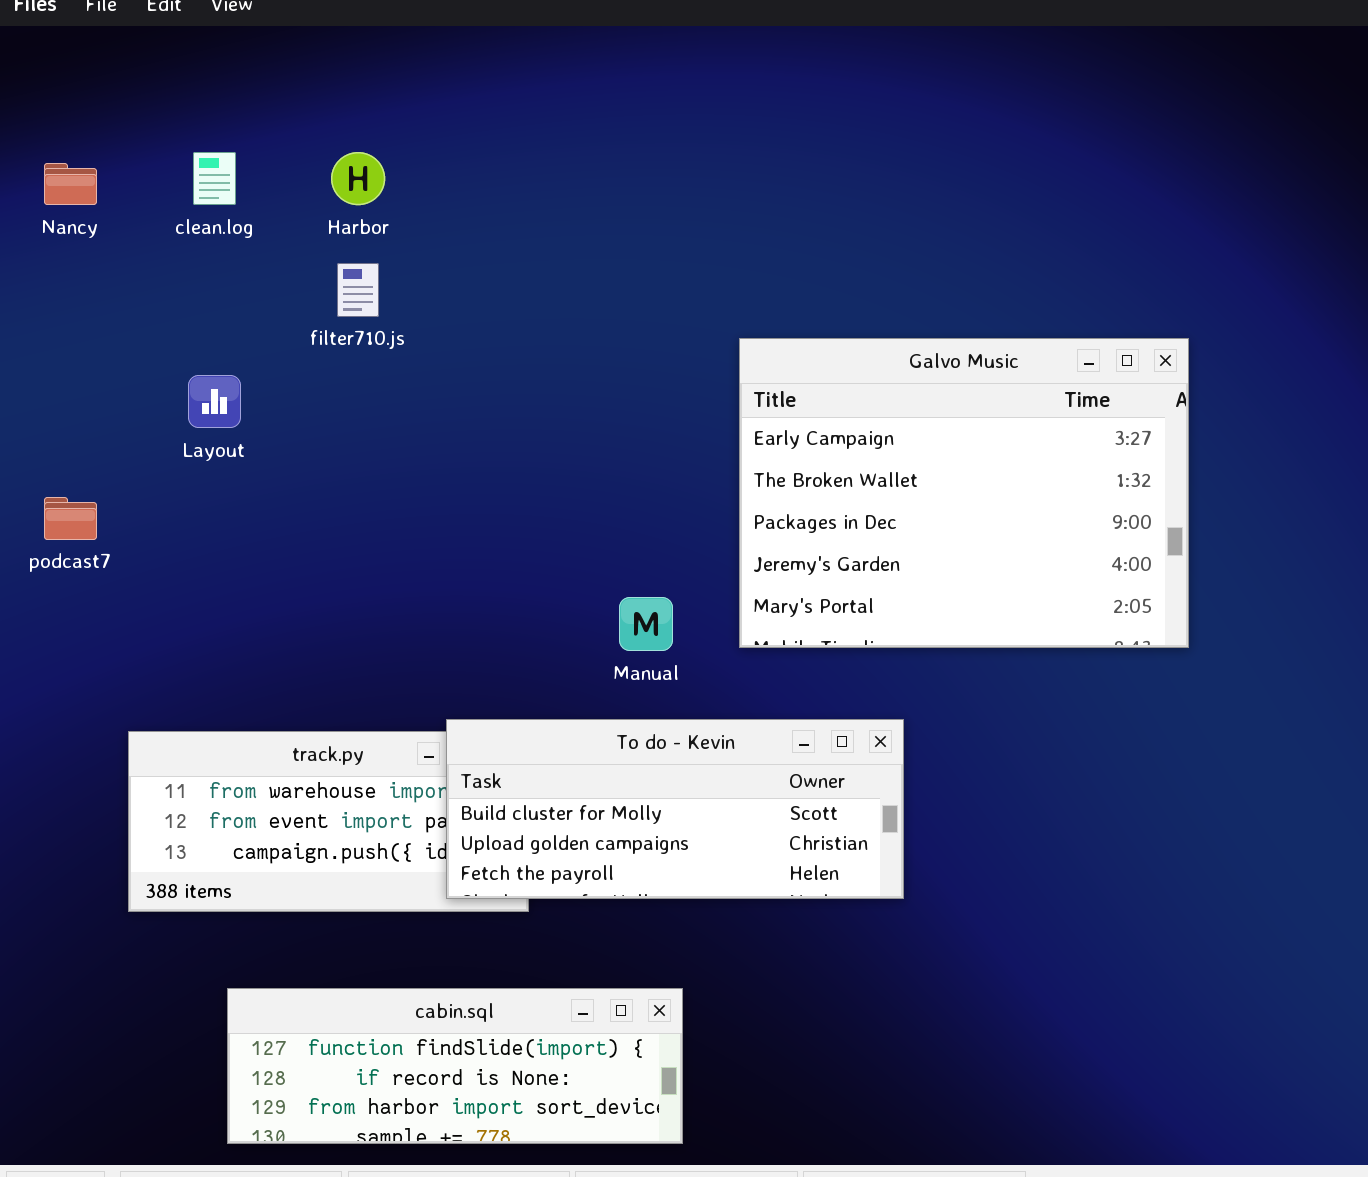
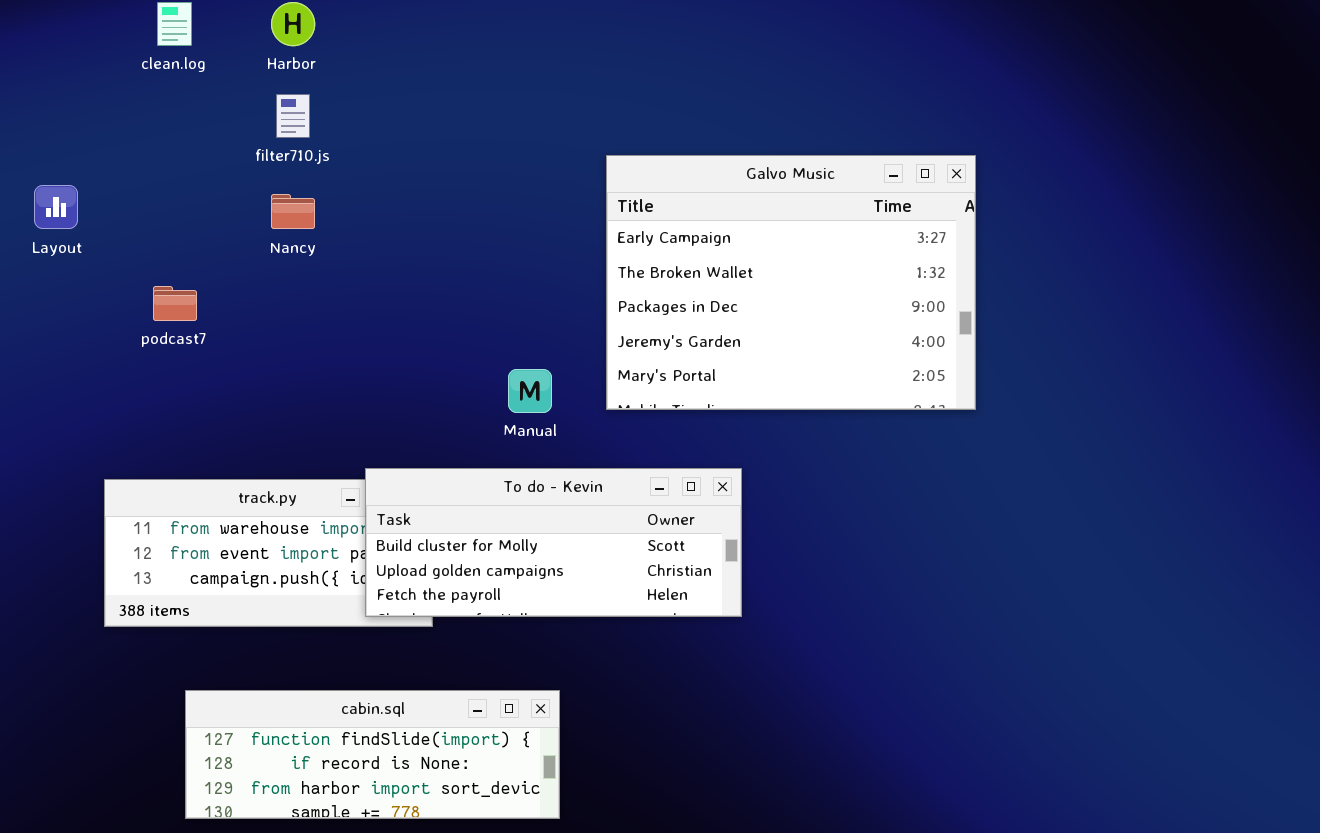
Nancy: [44,163,97,205] -> [271,194,315,229], moved
Layout: [188,375,241,428] -> [34,185,78,229], moved
podcast7: [44,497,97,540] -> [153,286,197,321], moved

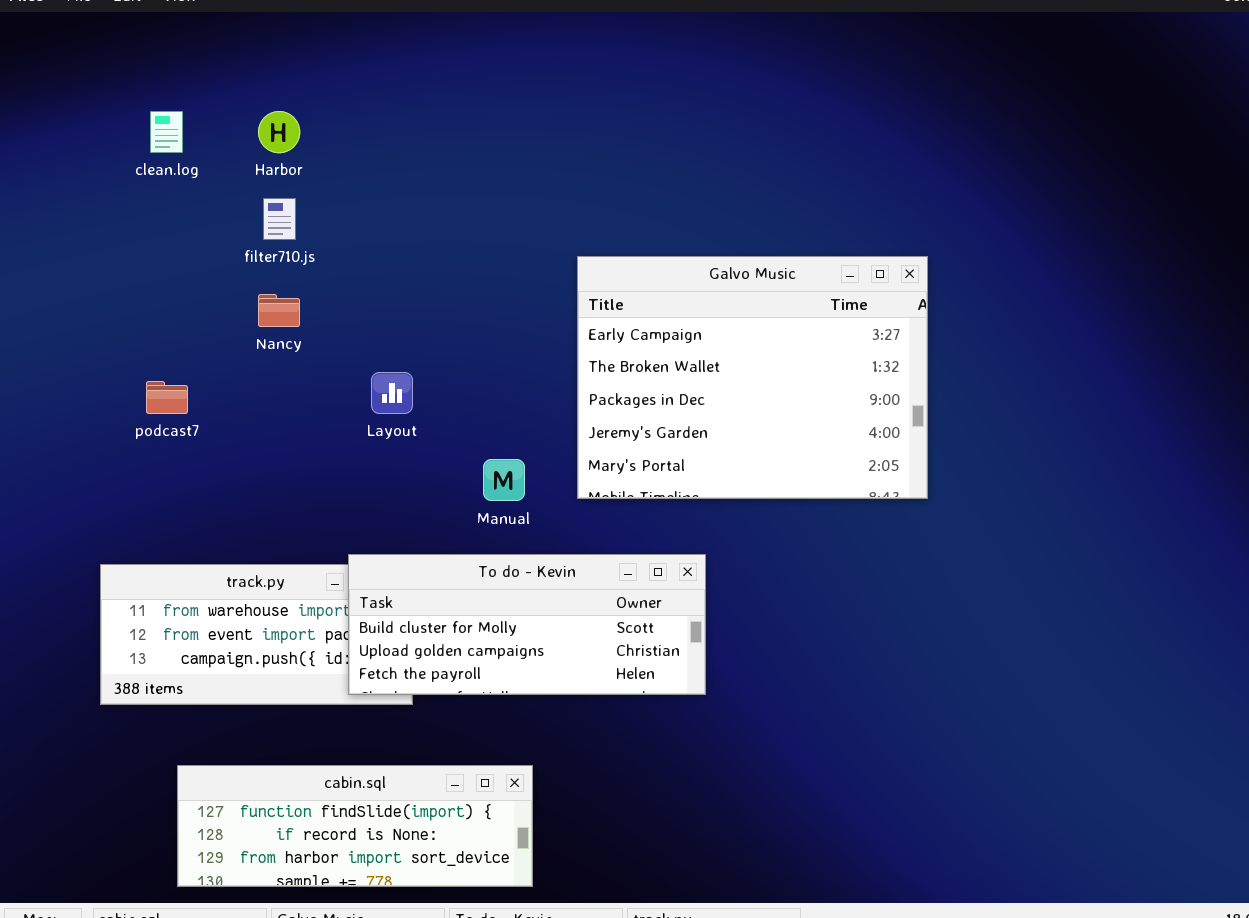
Layout: [34,185,78,229] -> [371,372,413,414], moved

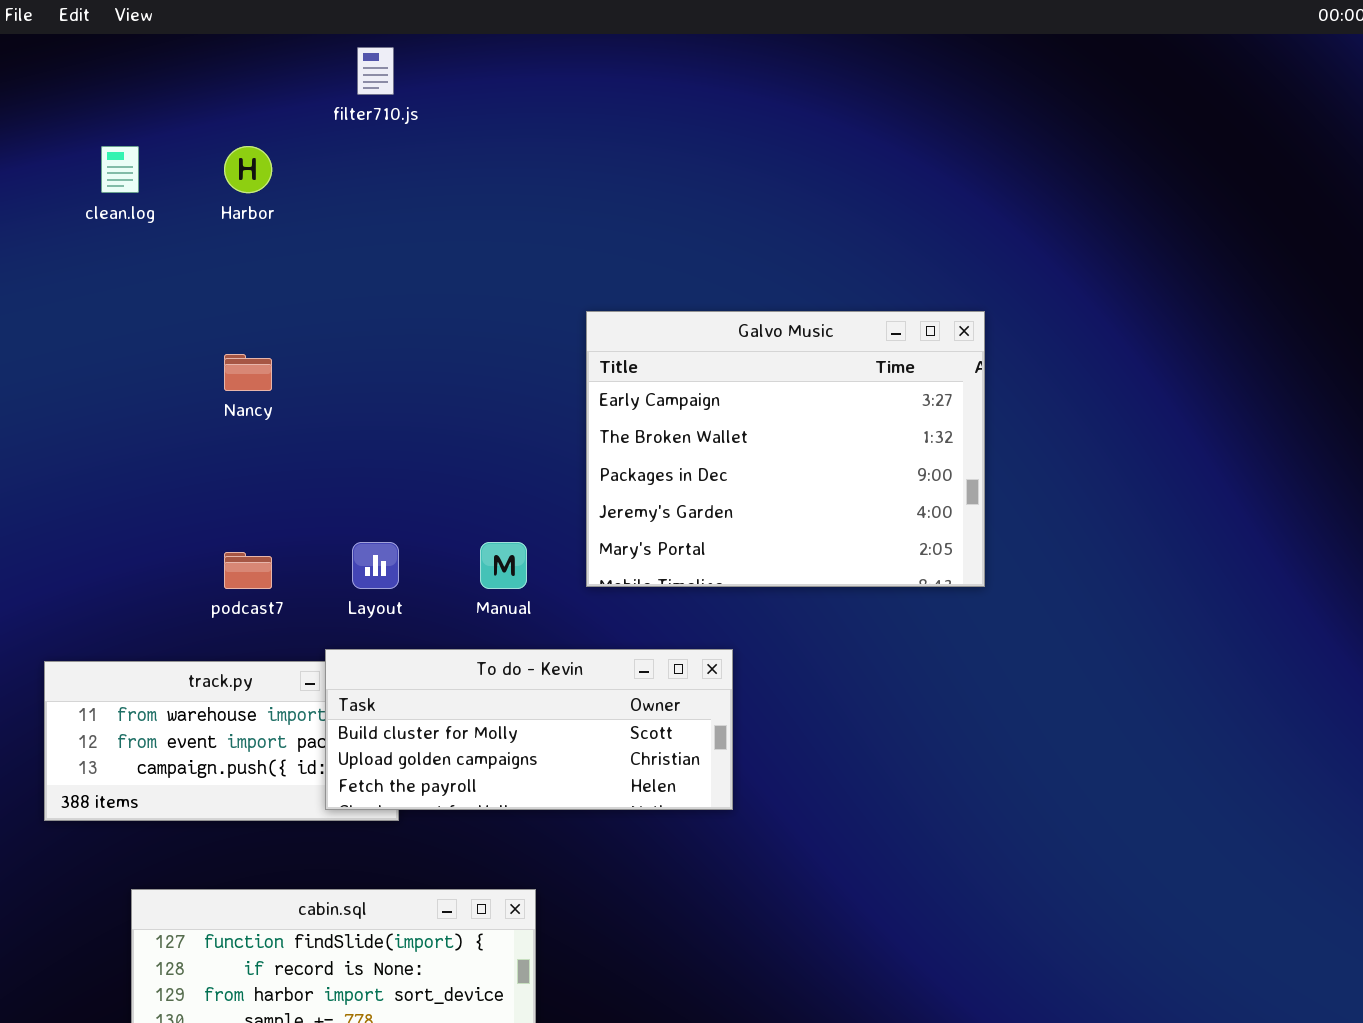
filter710.js: [263,198,296,240] -> [357,47,394,95], moved
Layout: [371,372,413,414] -> [352,542,399,589], moved
podcast7: [146,381,188,414] -> [224,552,272,589], moved

